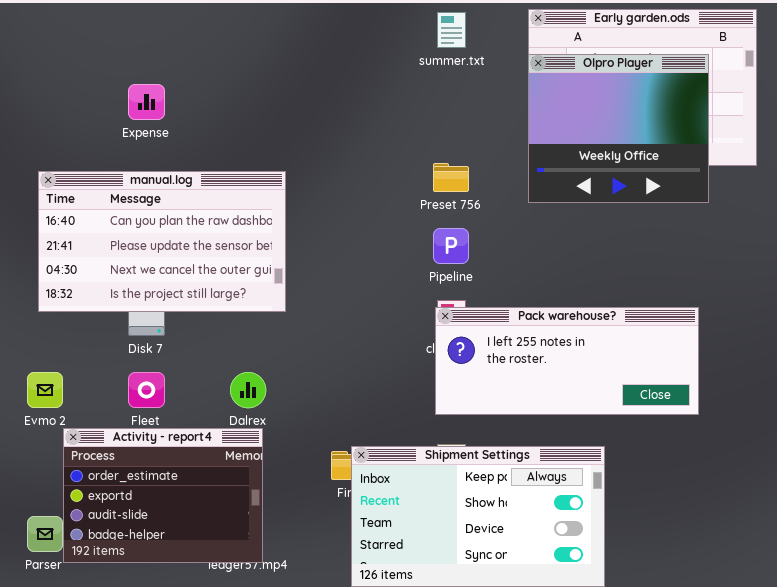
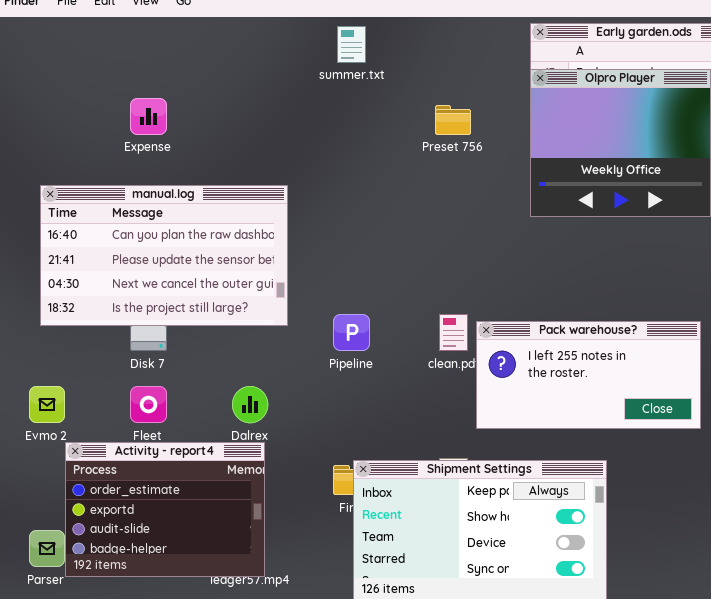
summer.txt: [437,12,466,48] -> [337,26,366,63], moved
Preset 756: [433,163,469,192] -> [435,105,471,135], moved
Pipeline: [433,228,469,264] -> [333,314,370,351], moved
Pack warehouse?: [435,307,699,415] -> [476,321,701,429], resized

